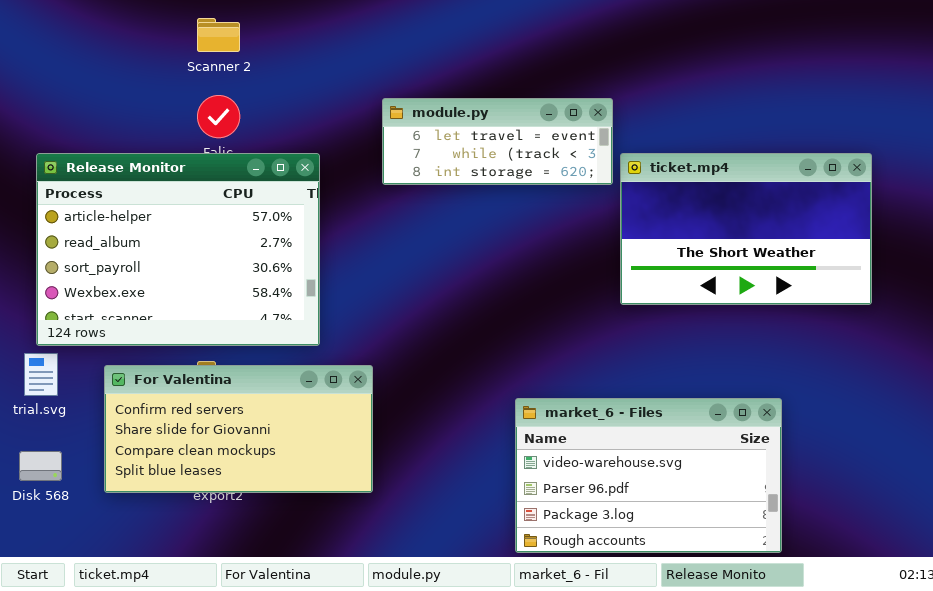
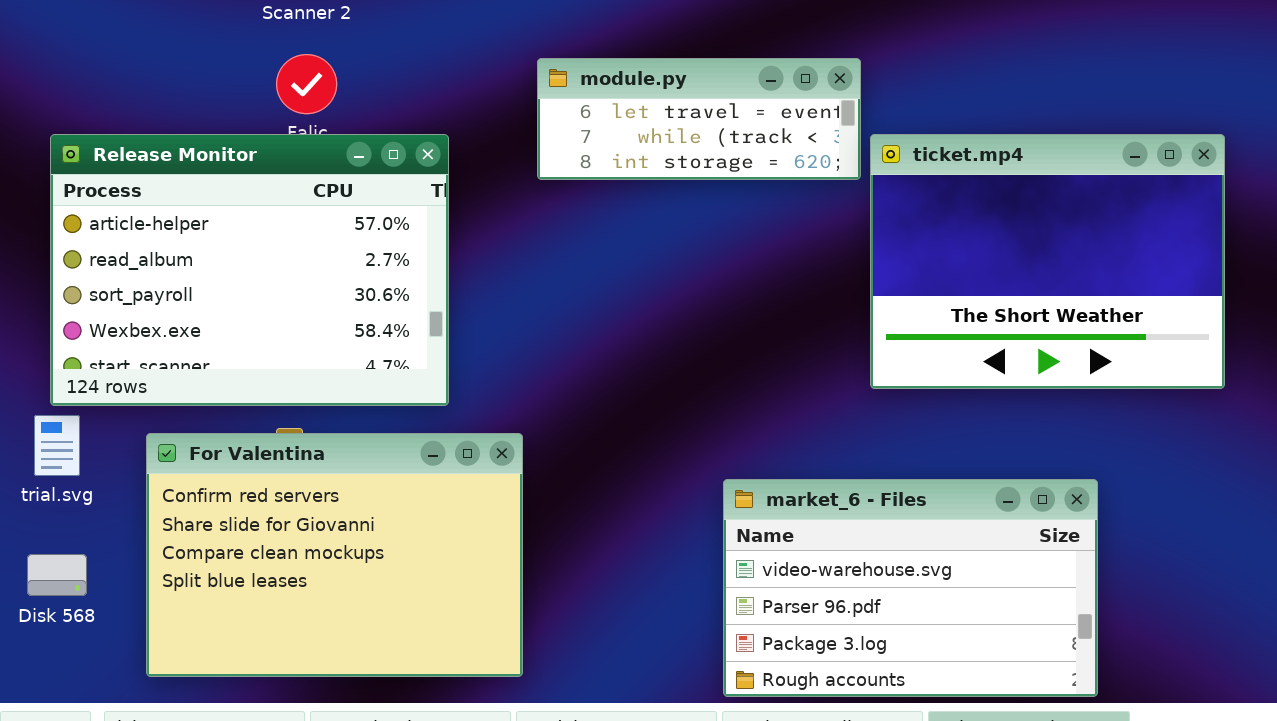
ticket.mp4: [620,153,872,305] -> [870,134,1225,389], resized
For Valentina: [104,365,373,493] -> [146,433,523,677], resized

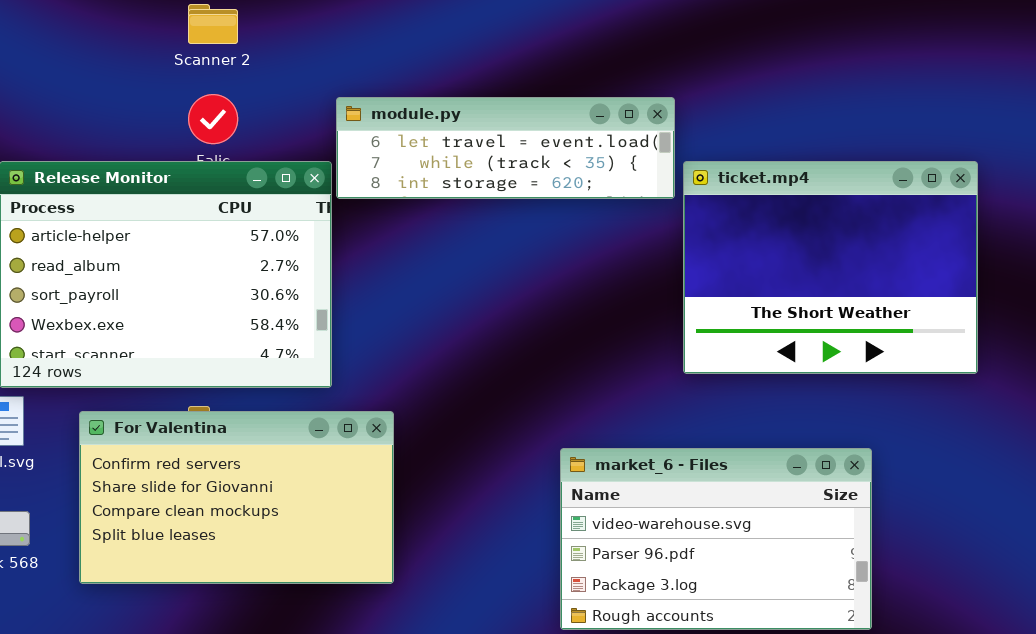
module.py: [537,58,861,180] -> [336,97,675,199], resized
For Valentina: [146,433,523,677] -> [79,411,394,584], resized

